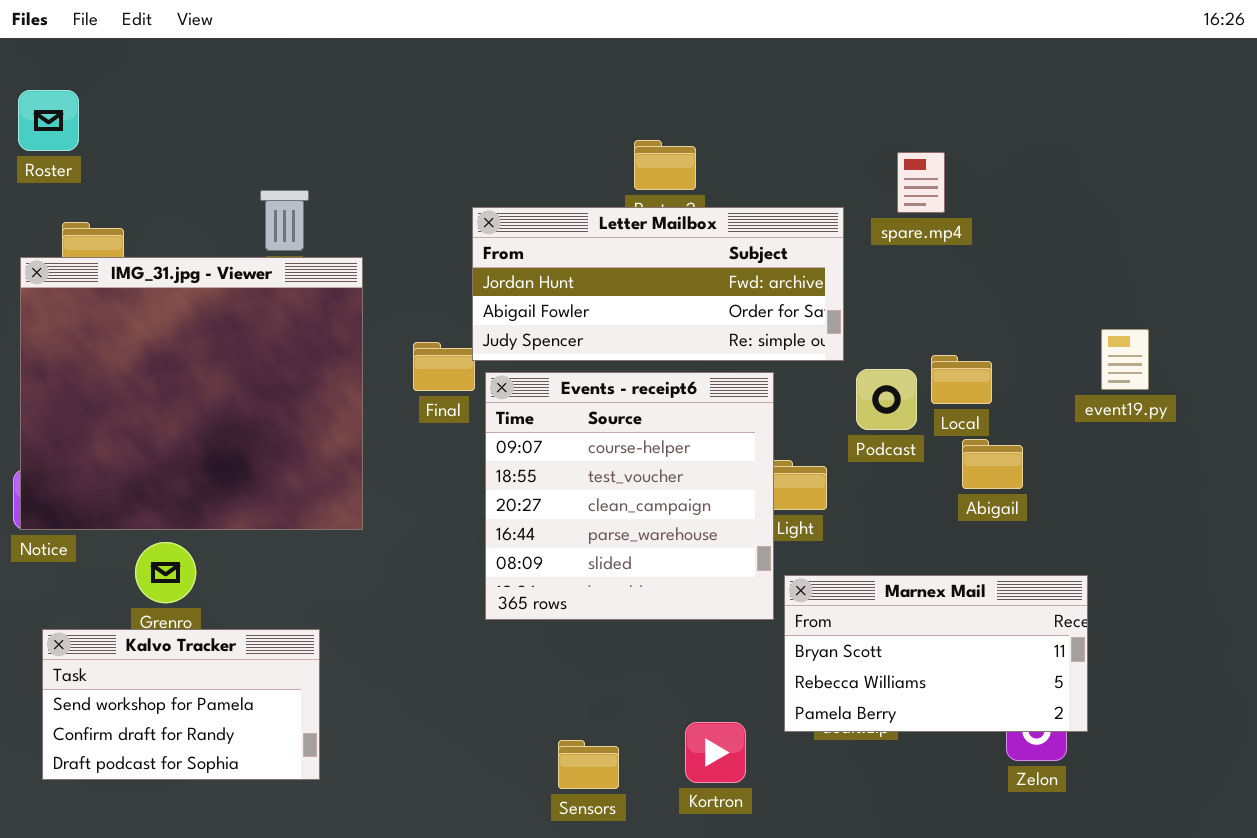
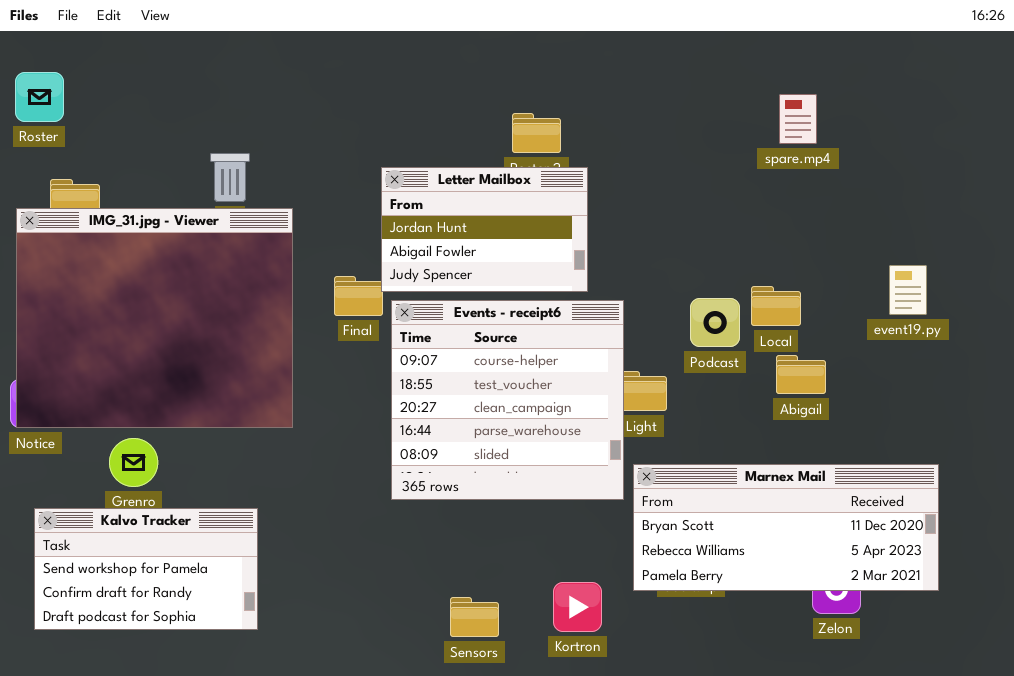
spare.mp4: [897,152,945,213] -> [779,94,817,144], moved
Letter Mailbox: [472,207,844,361] -> [381,167,588,292], resized
Marnex Mail: [784,575,1088,732] -> [633,464,939,591], resized

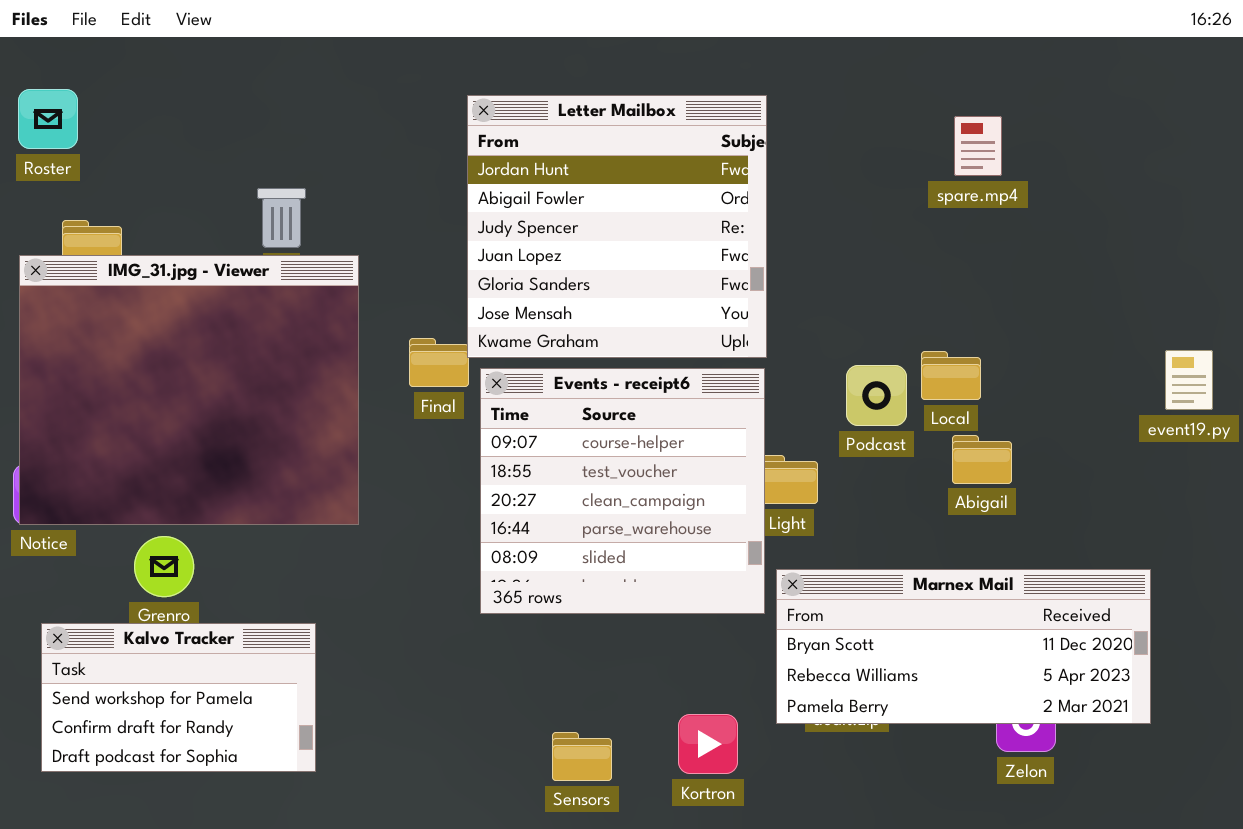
Letter Mailbox: [381,167,588,292] -> [467,95,767,358], resized
event19.py: [889,265,927,315] -> [1165,350,1213,410], moved

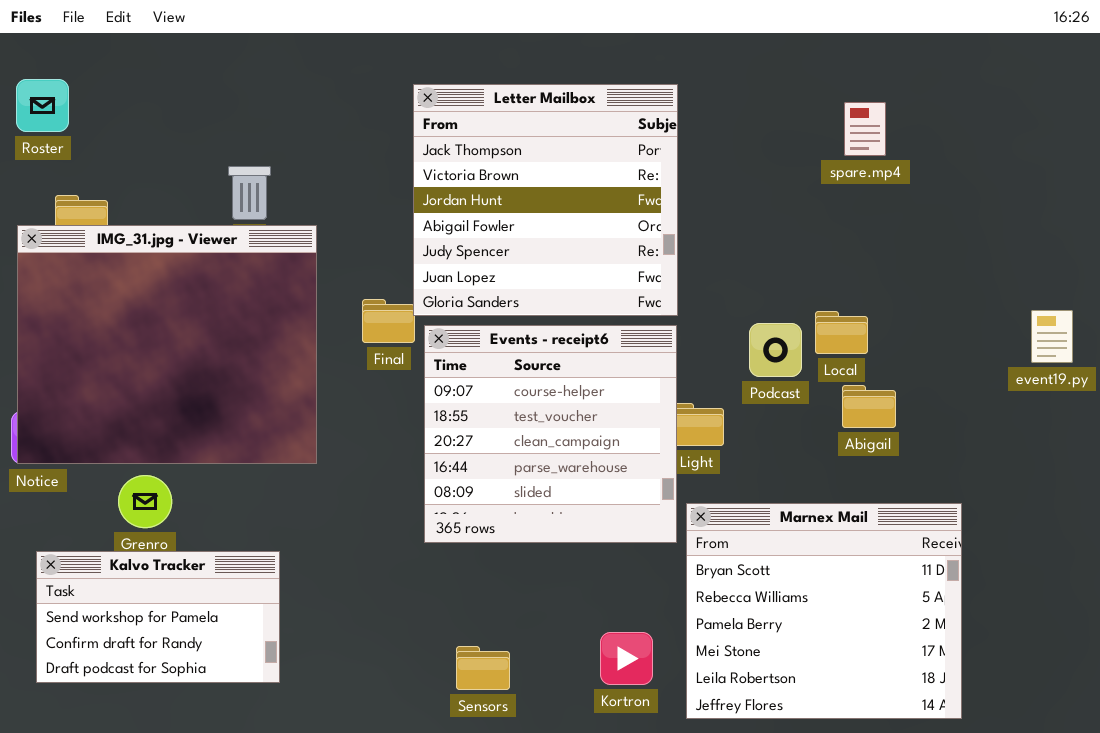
Letter Mailbox: [467,95,767,358] -> [413,84,678,316], scrolled up 2 rows
Marnex Mail: [776,569,1151,724] -> [686,503,962,719], resized
Sensors: [552,732,612,781] -> [456,646,510,690], moved

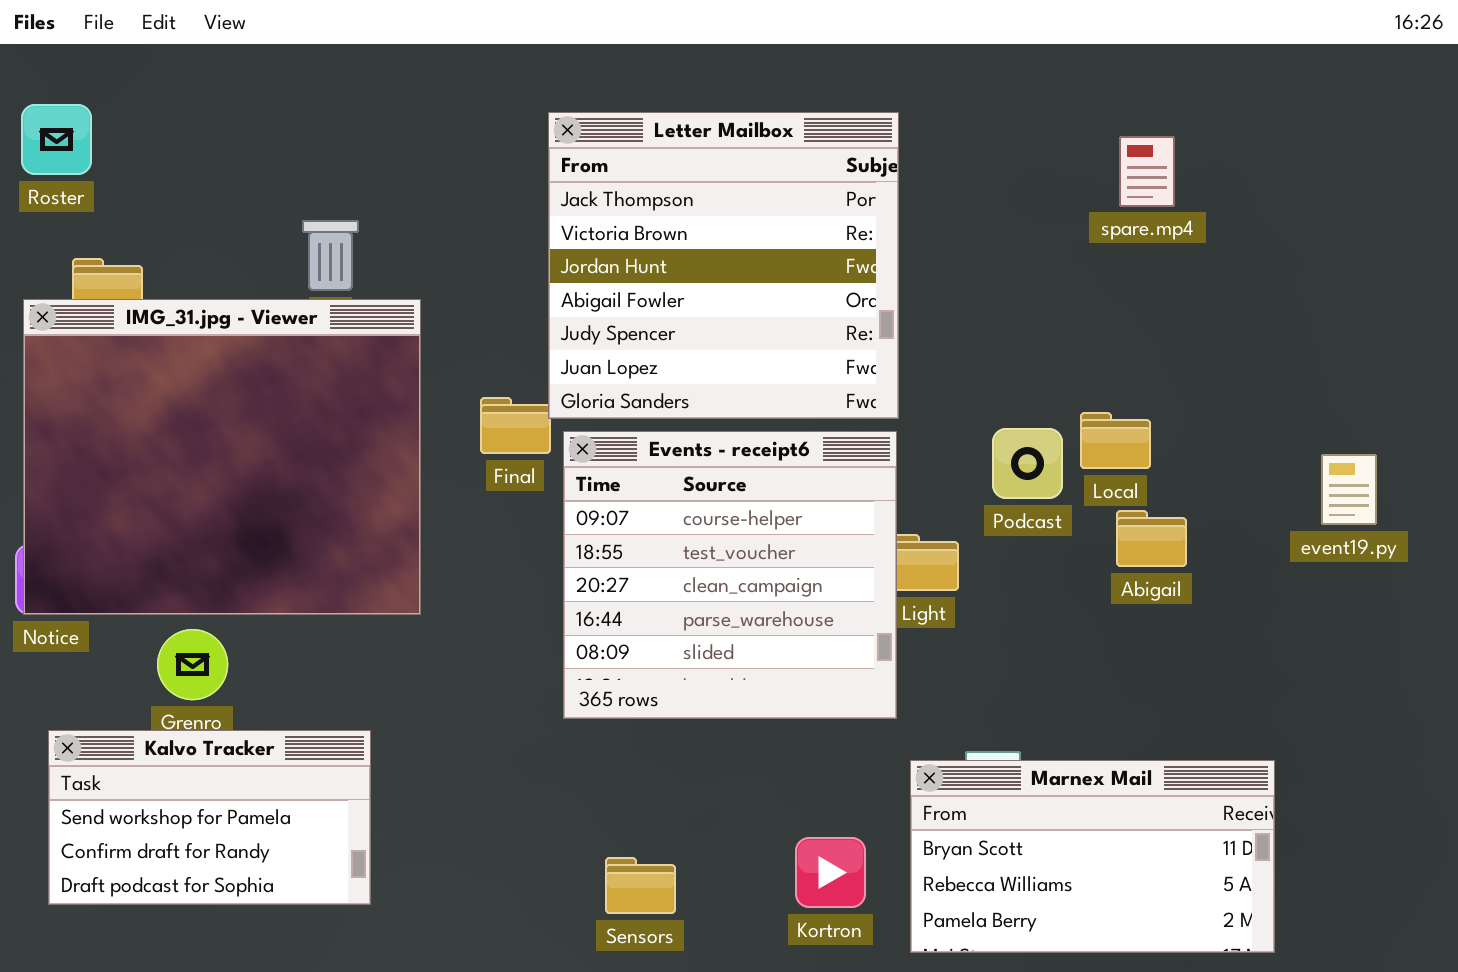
event19.py: [1031,310,1073,363] -> [1321,454,1377,525], moved
Marnex Mail: [686,503,962,719] -> [910,760,1275,953], resized

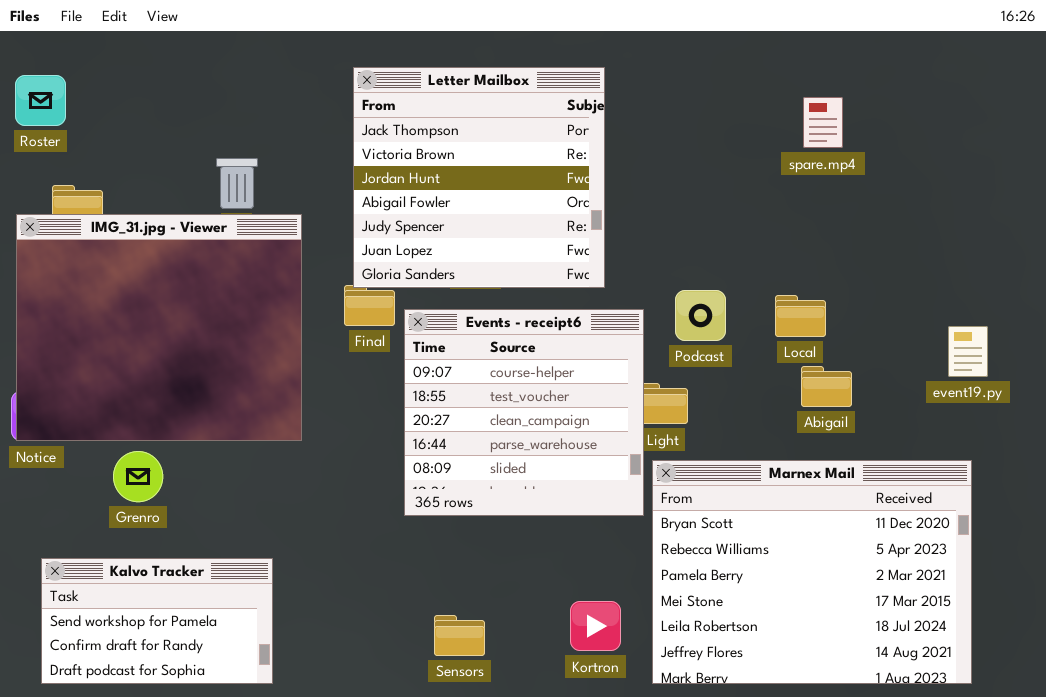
Letter Mailbox: [548,112,899,419] -> [353,67,605,288], moved
Podcast: [992,428,1063,499] -> [675,290,726,341], moved
Kalvo Tracker: [48,730,371,905] -> [41,558,273,684], moved
Marnex Mail: [910,760,1275,953] -> [652,460,972,684], resized

